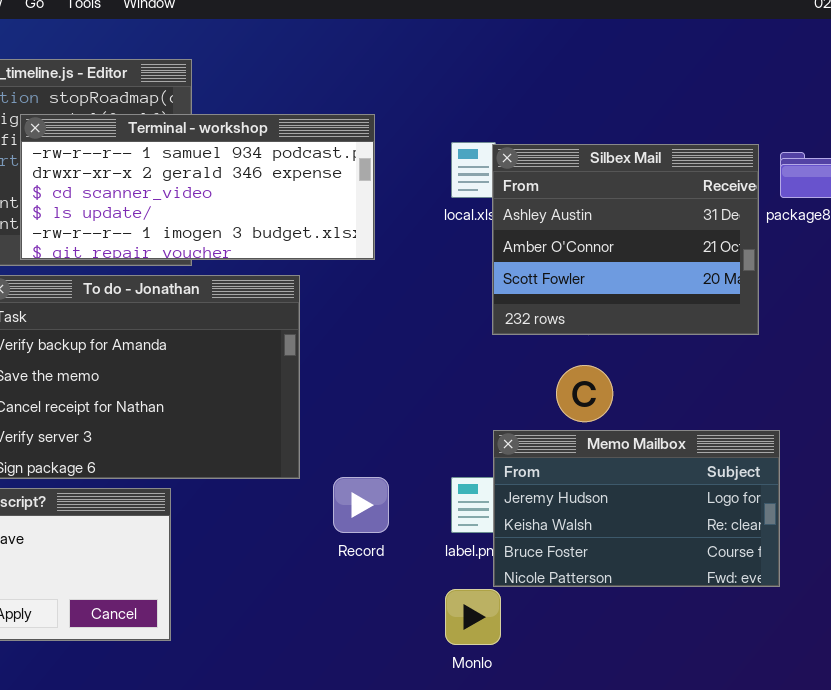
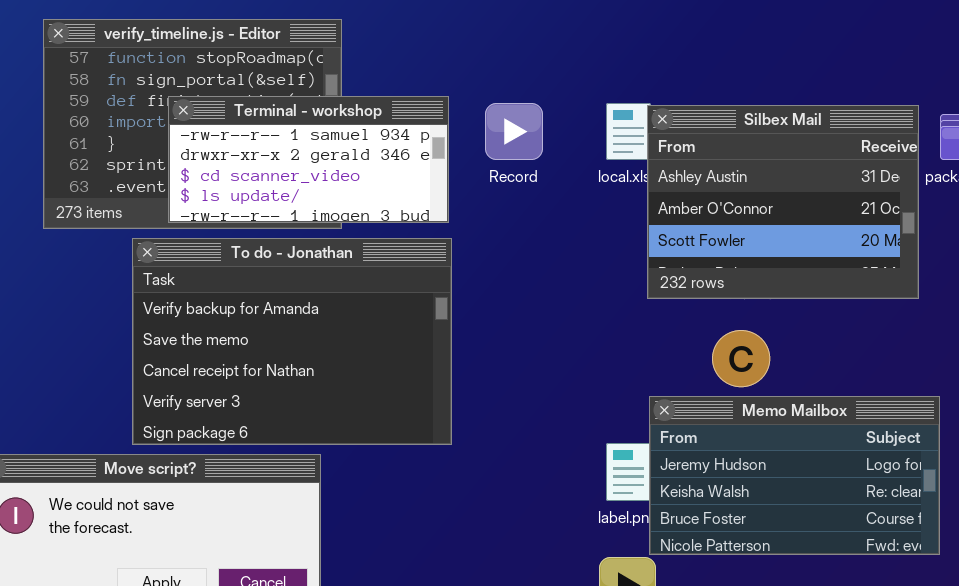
Terminal - workshop: [20,114,375,260] -> [168,96,449,223], resized
Record: [333,477,389,533] -> [485,103,543,160], moved

